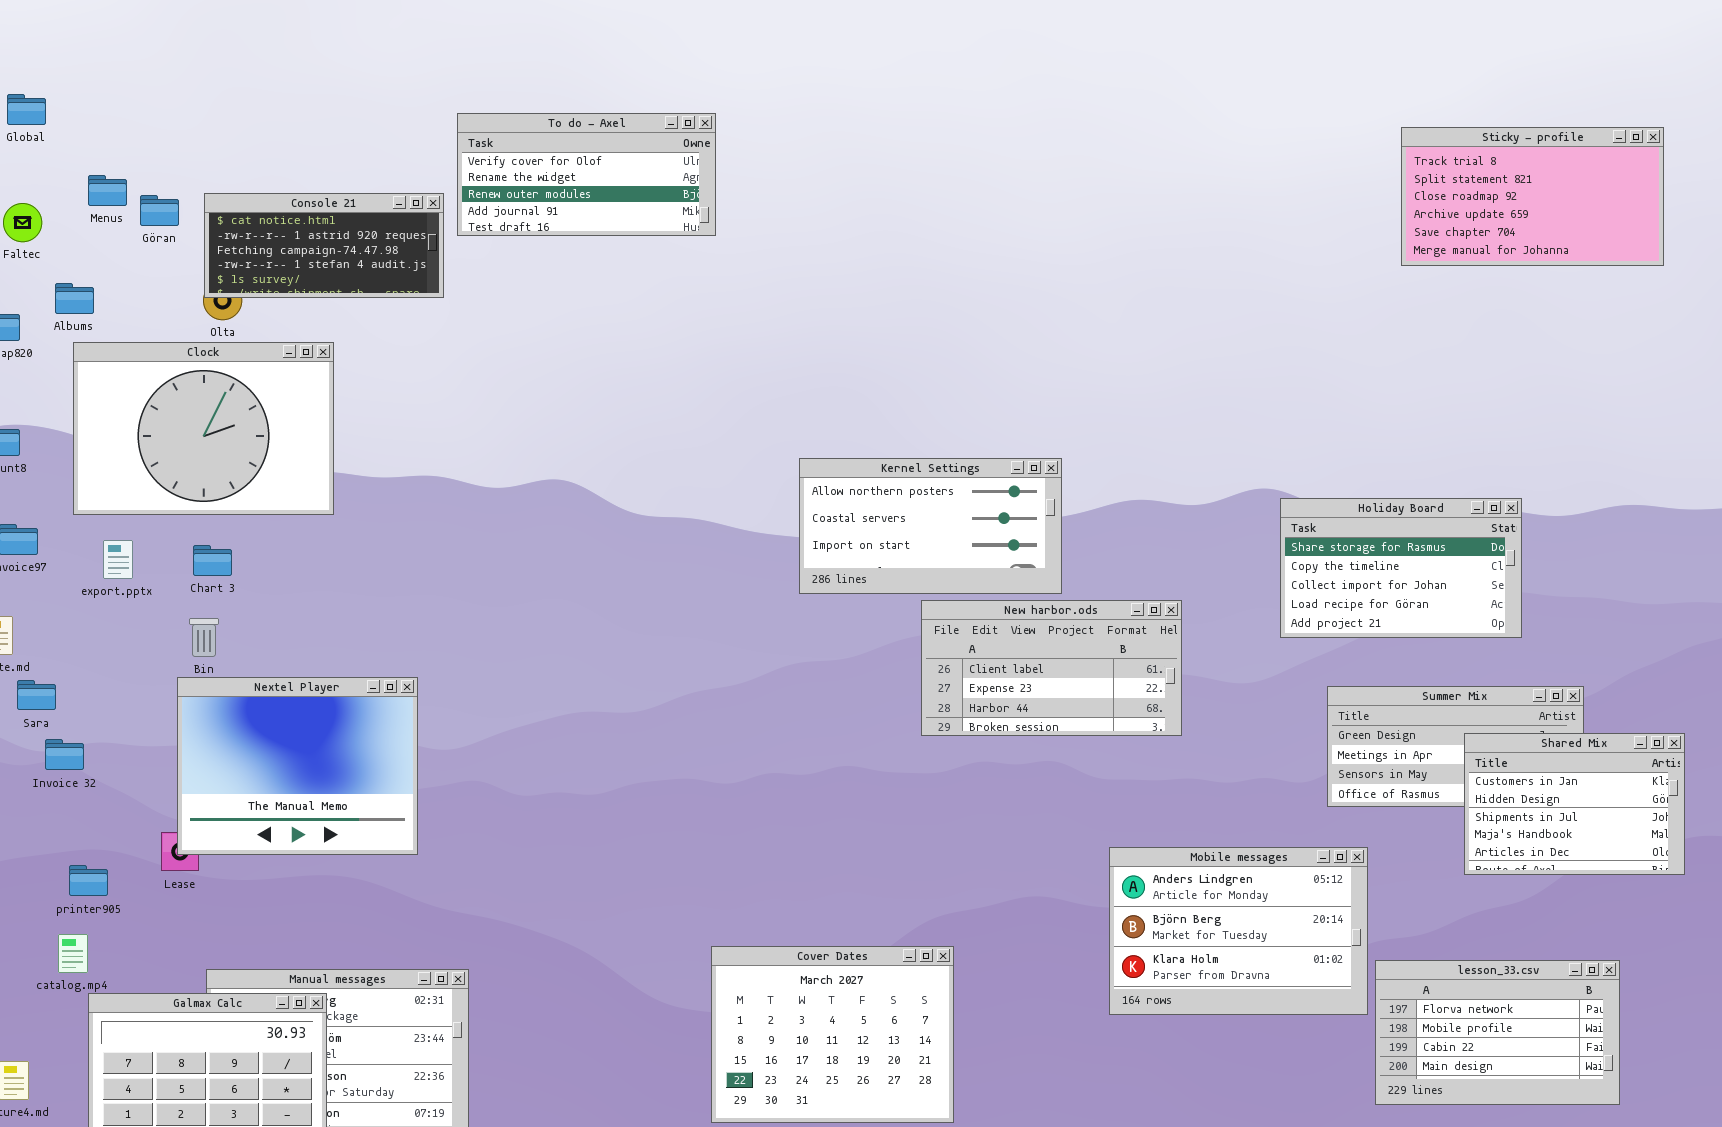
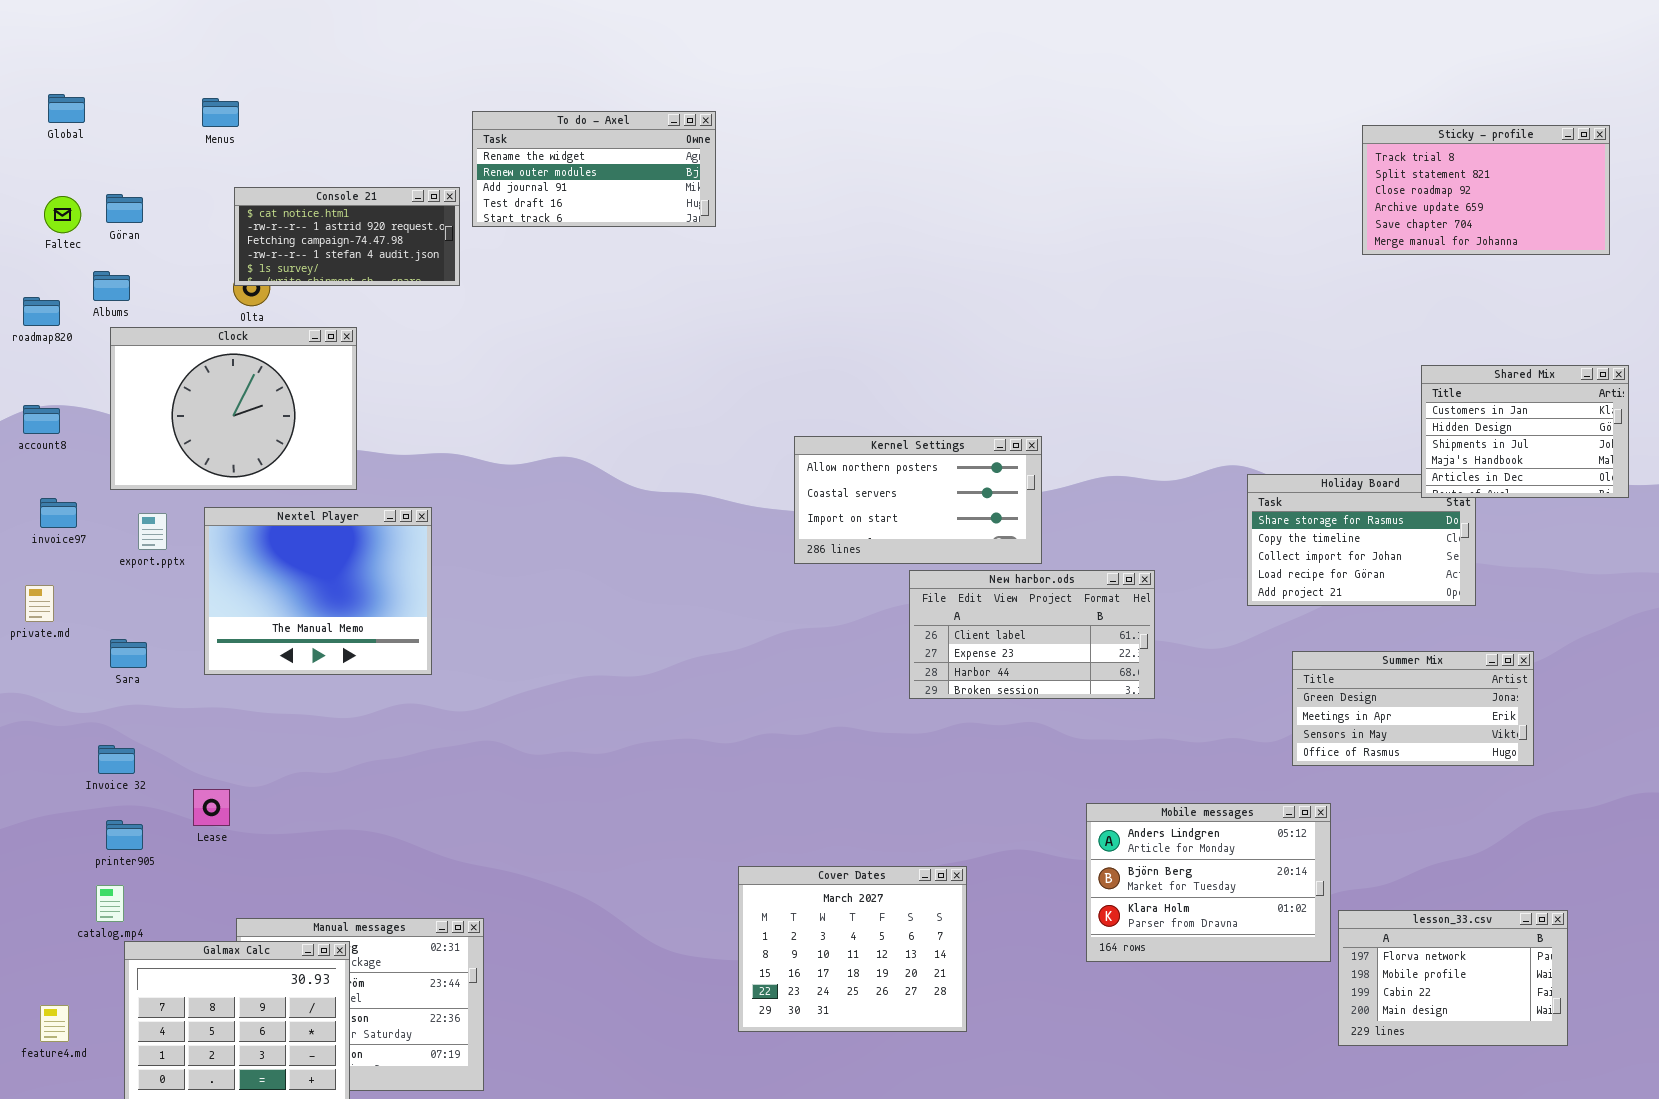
To do - Axel: [457,113,716,236] -> [472,111,716,227], scrolled down 1 row
Menus: [88,175,127,206] -> [202,98,239,127], moved
Göran: [140,195,179,226] -> [106,194,143,223], moved
Nextel Player: [177,677,418,855] -> [204,507,432,675], moved
Sara: [17,680,56,710] -> [110,639,147,668], moved
Shared Mix: [1464,733,1685,875] -> [1421,365,1629,498], moved
Invoice 32: [45,739,84,770] -> [98,745,135,774], moved
Cover Dates: [711,946,954,1123] -> [738,866,967,1032], moved

